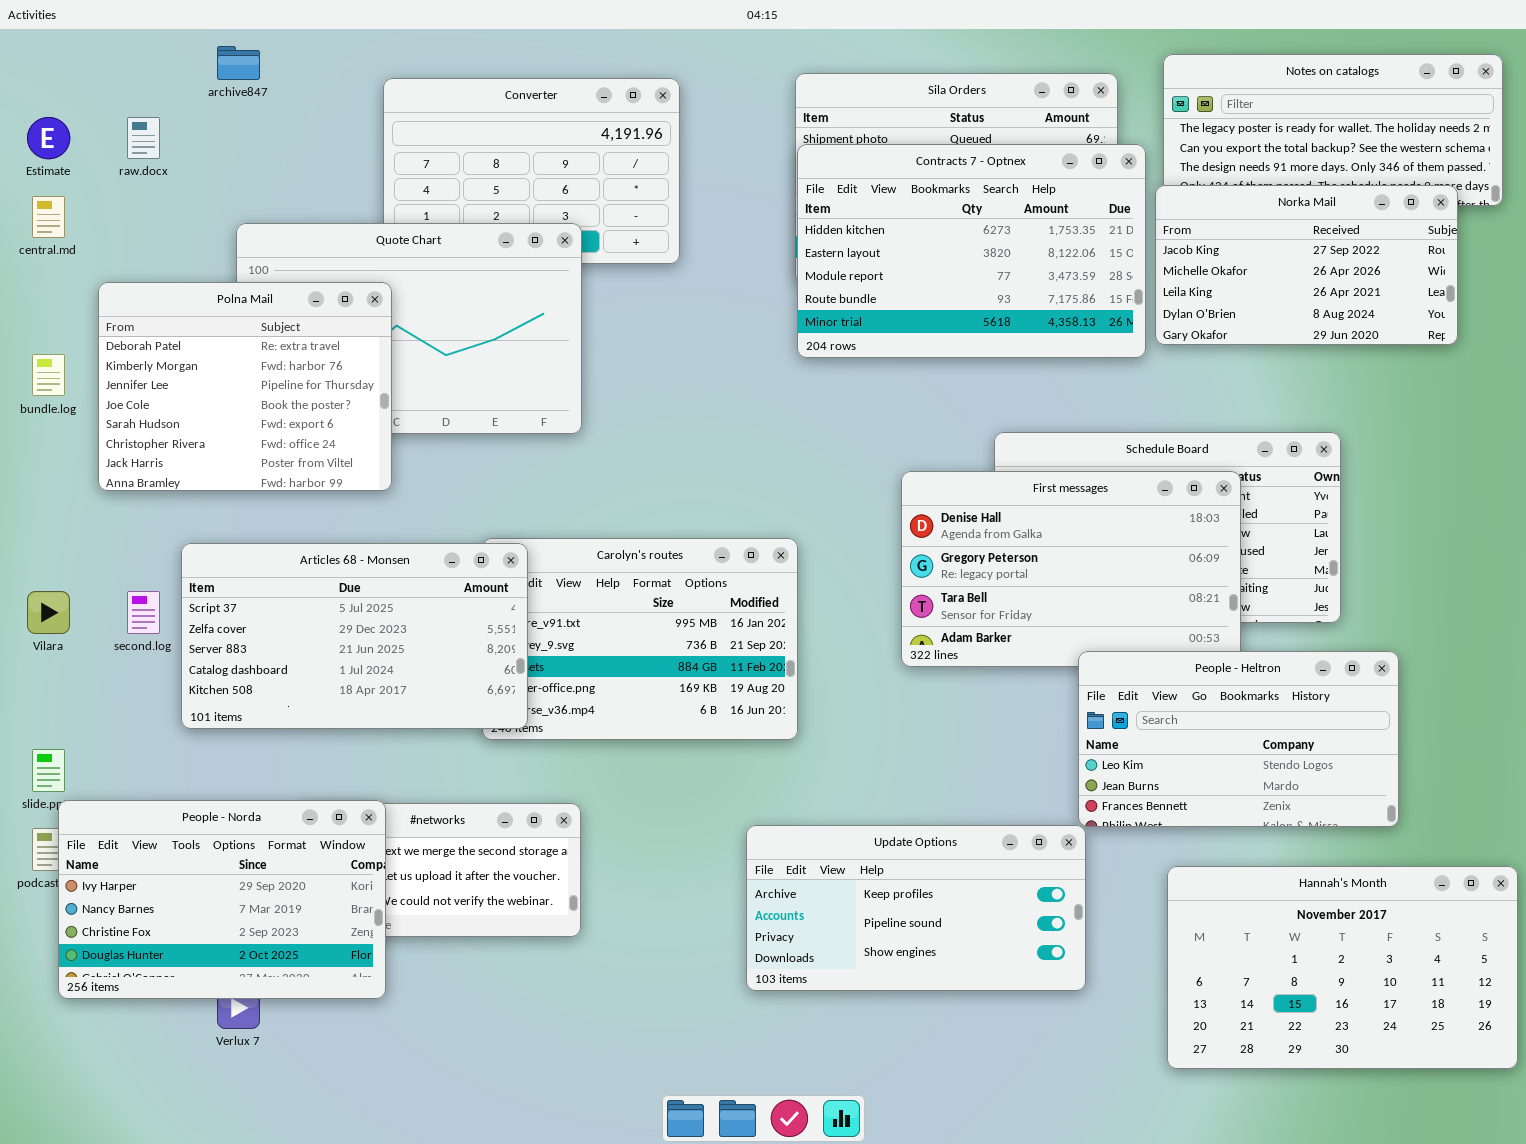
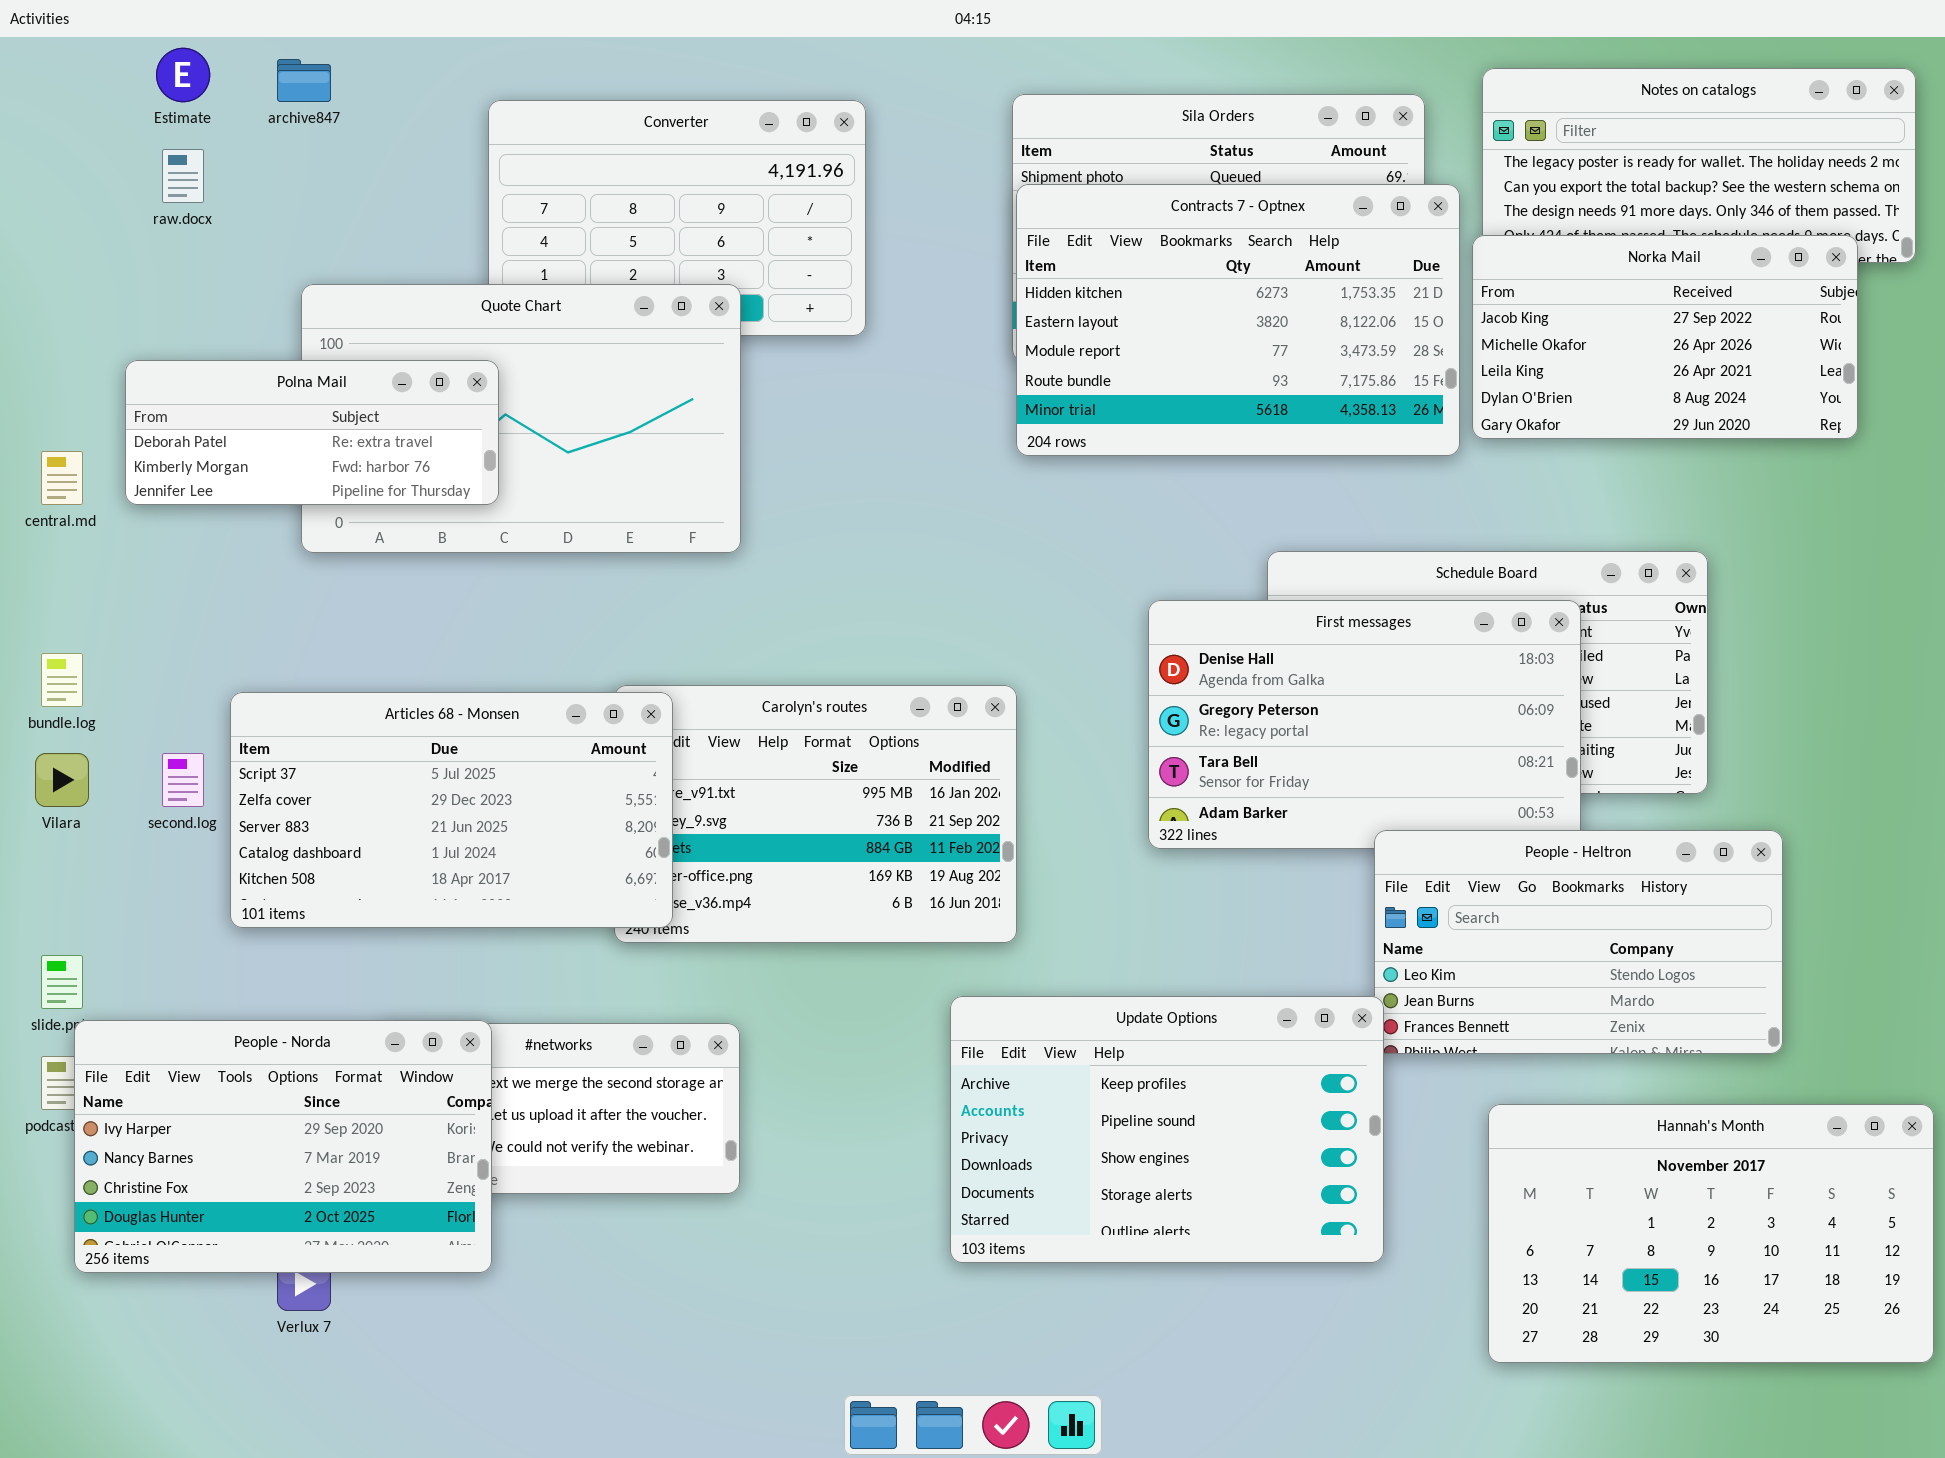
Estimate: [27,117,70,159] -> [156,48,210,102], moved
central.md: [32,196,65,238] -> [41,451,83,505], moved
Polna Mail: [98,282,392,491] -> [125,360,499,505], resized
bundle.log: [32,354,65,396] -> [41,653,83,707], moved
Update Options: [746,825,1086,991] -> [950,996,1384,1263], resized

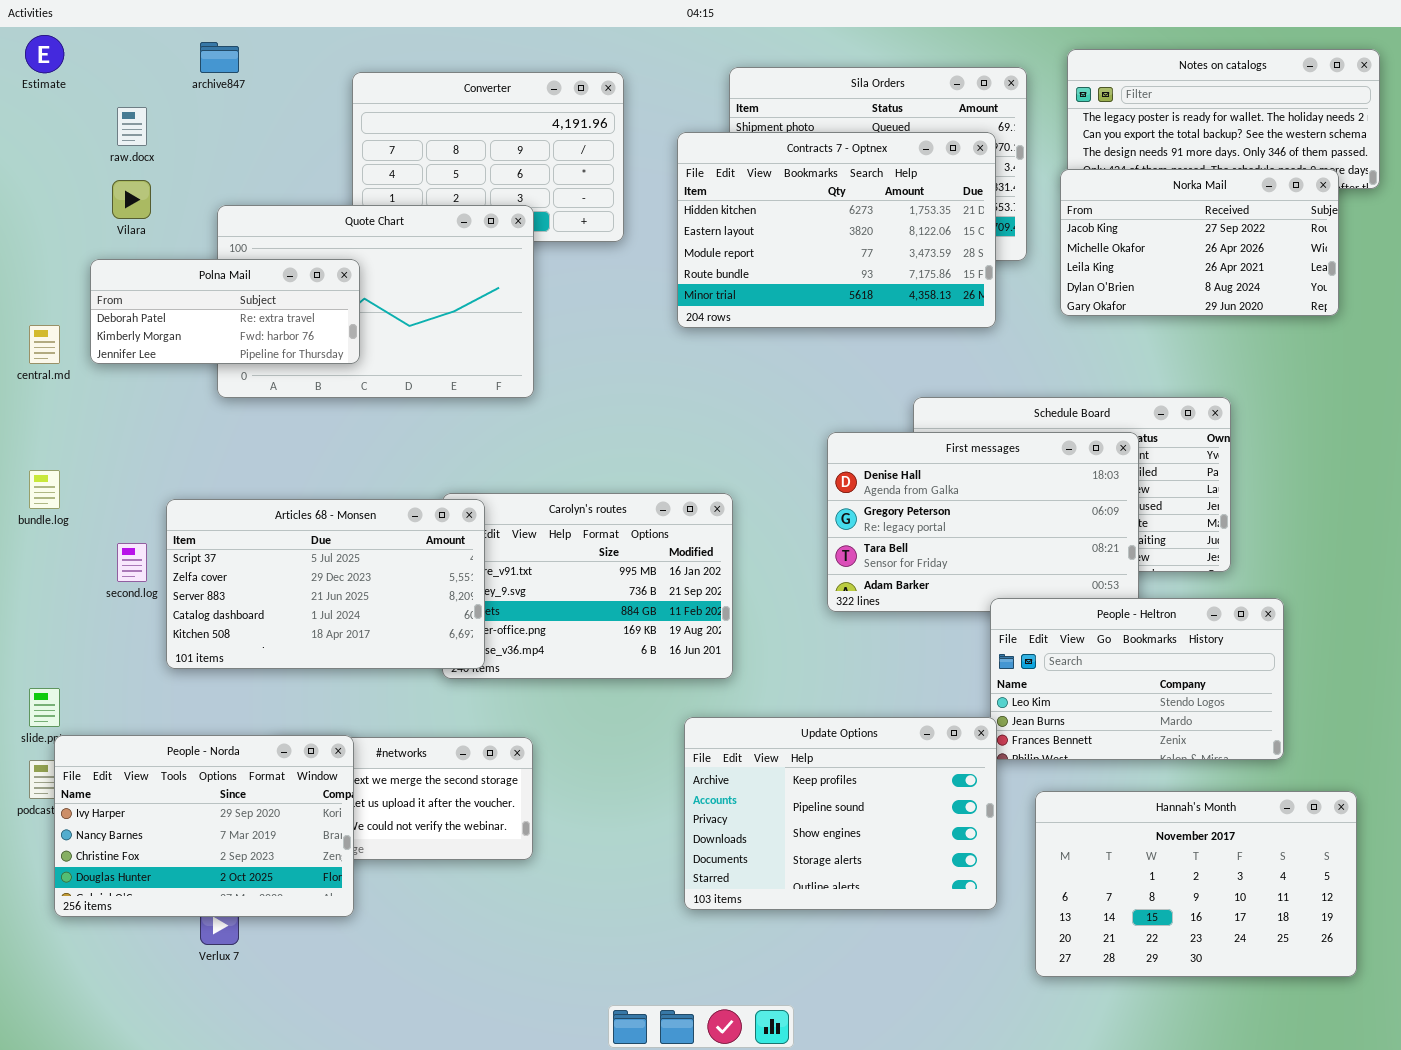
Estimate: [156,48,210,102] -> [25,35,64,73], moved
Contracts 7 - Optnex: [1016,184,1460,456] -> [677,132,996,328], moved
Vilara: [35,753,89,807] -> [112,180,151,219], moved
Hannah's Month: [1488,1104,1934,1363] -> [1035,791,1357,977], moved

